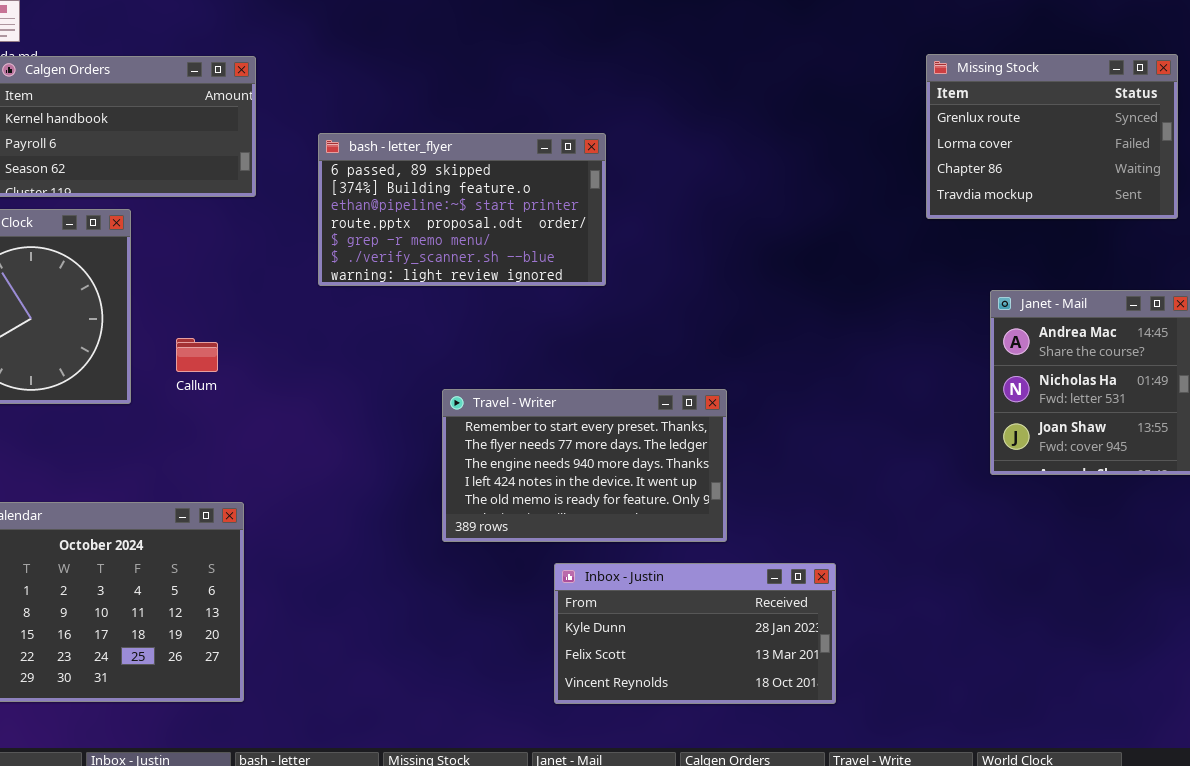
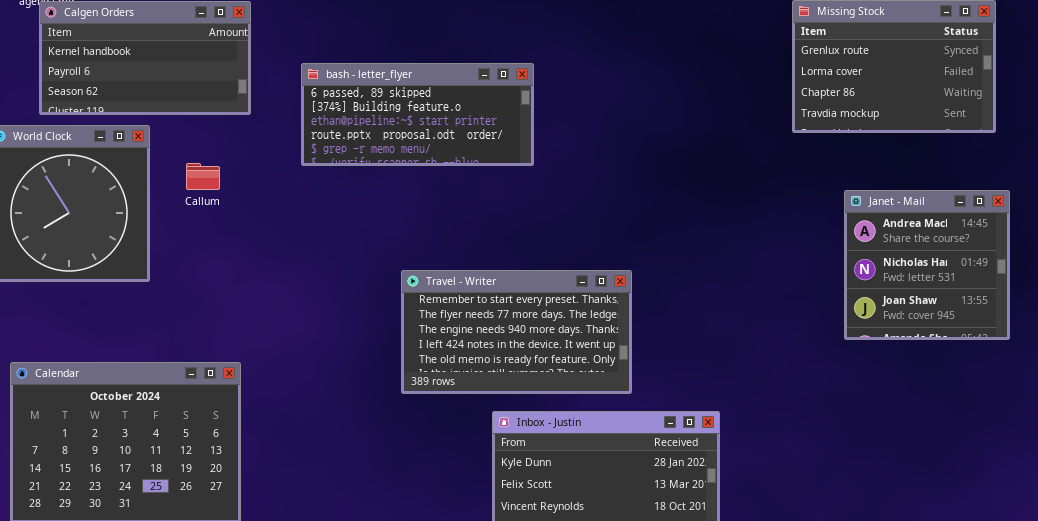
bash - letter_flyer: [318,133,606,286] -> [301,63,534,166], resized
Callum: [176,338,218,372] -> [186,163,220,190], moved

